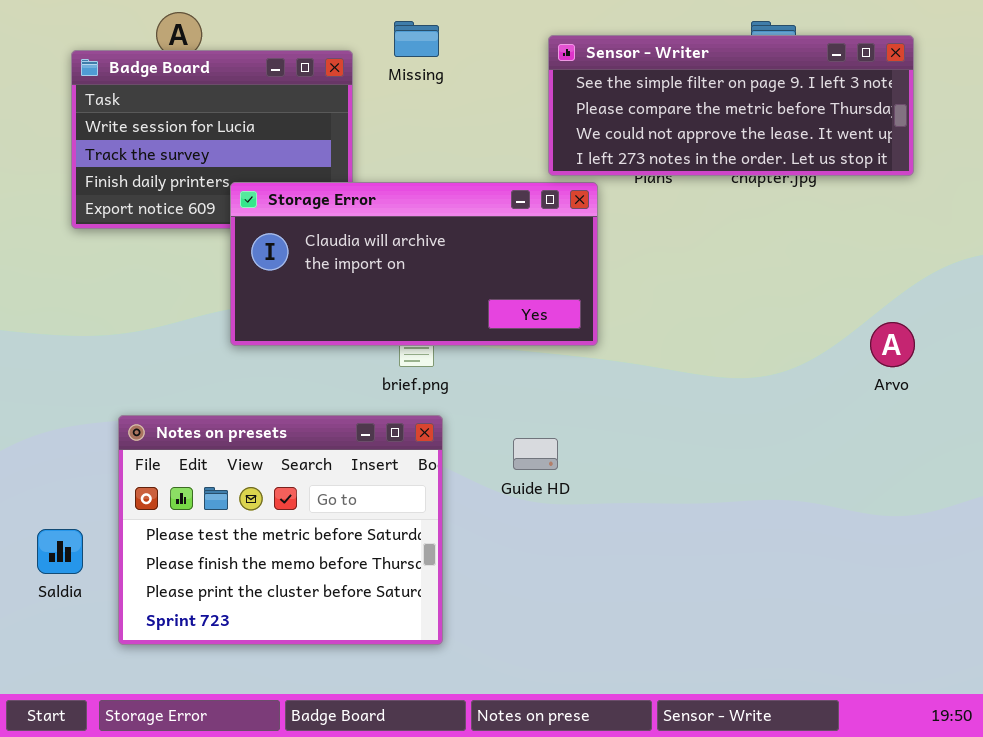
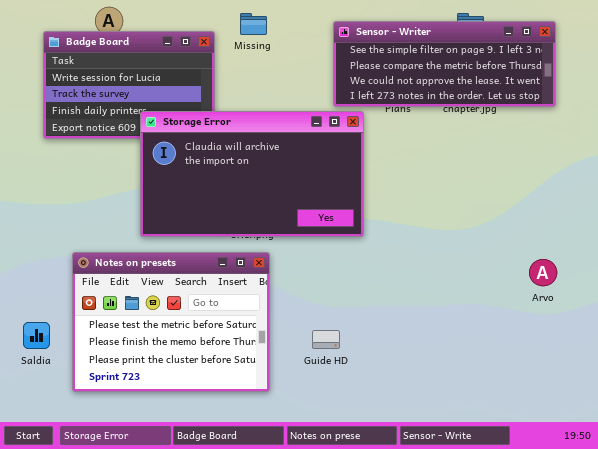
Storage Error: [230,182,598,346] -> [140,111,364,237], resized
Arvo: [870,322,915,367] -> [529,259,557,286], moved
Guide HD: [513,438,558,470] -> [312,330,340,349], moved

